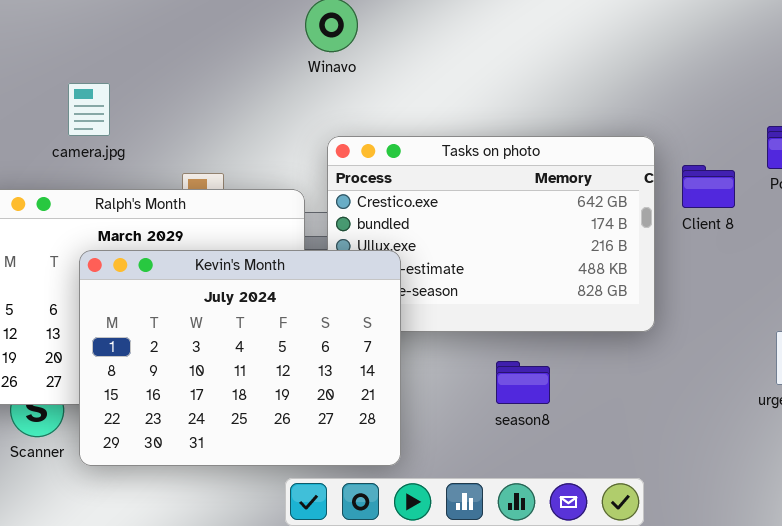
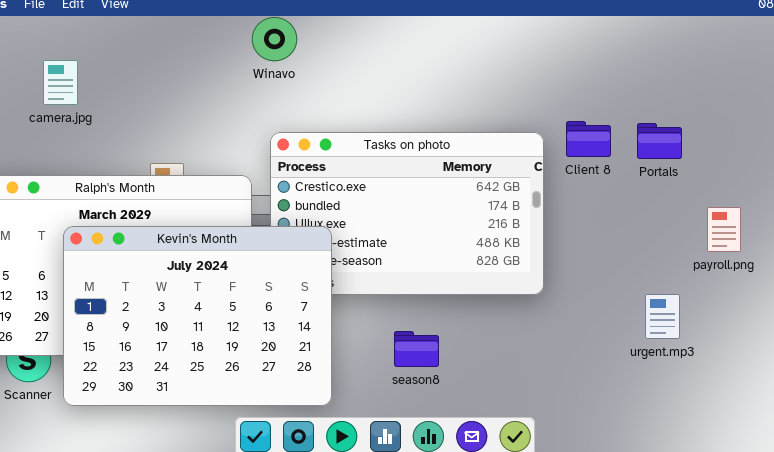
camera.jpg: [68,83,110,136] -> [43,60,78,105], moved
Client 8: [682,165,735,208] -> [566,121,611,157], moved
season8: [496,361,550,404] -> [394,331,439,367], moved

